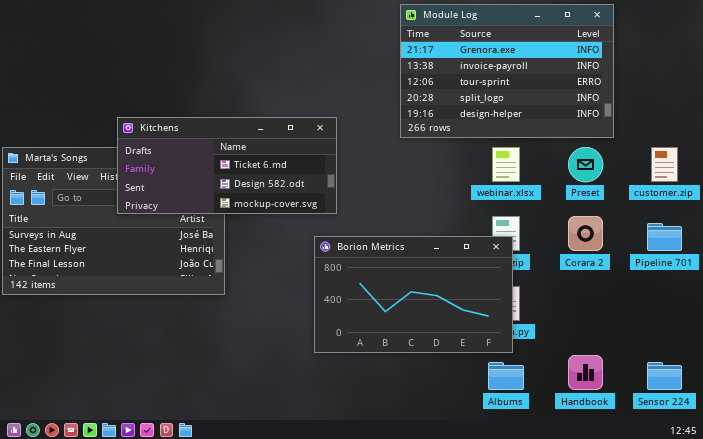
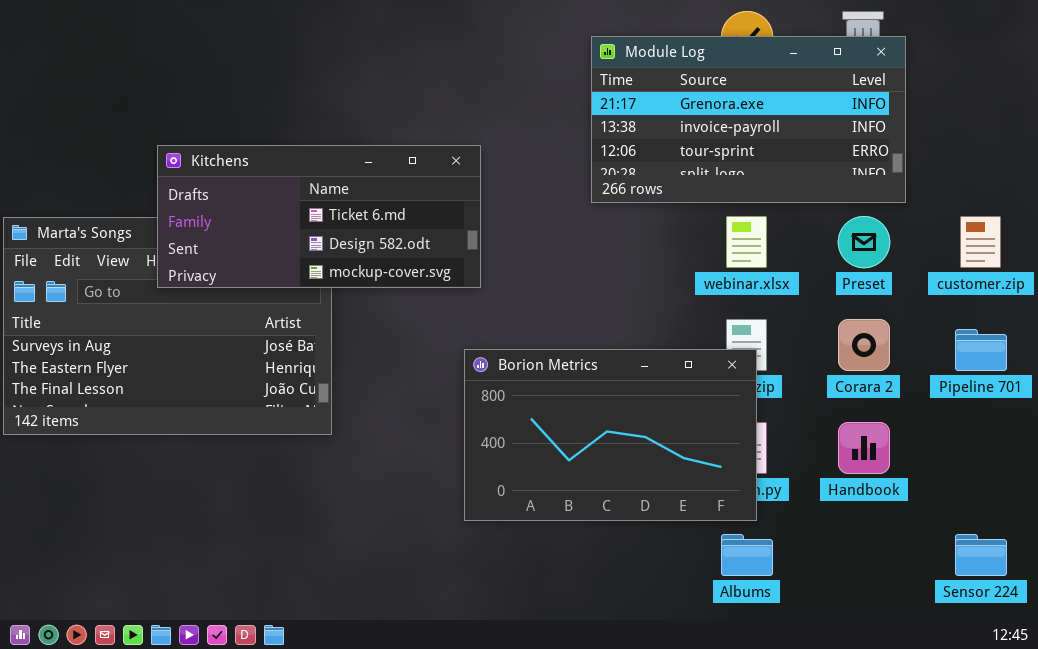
Module Log: [400,4,614,138] -> [591,36,906,203], resized
Kitchens: [117,117,337,214] -> [157,145,481,288], moved
Handbook: [568,355,603,390] -> [838,422,890,474], moved

